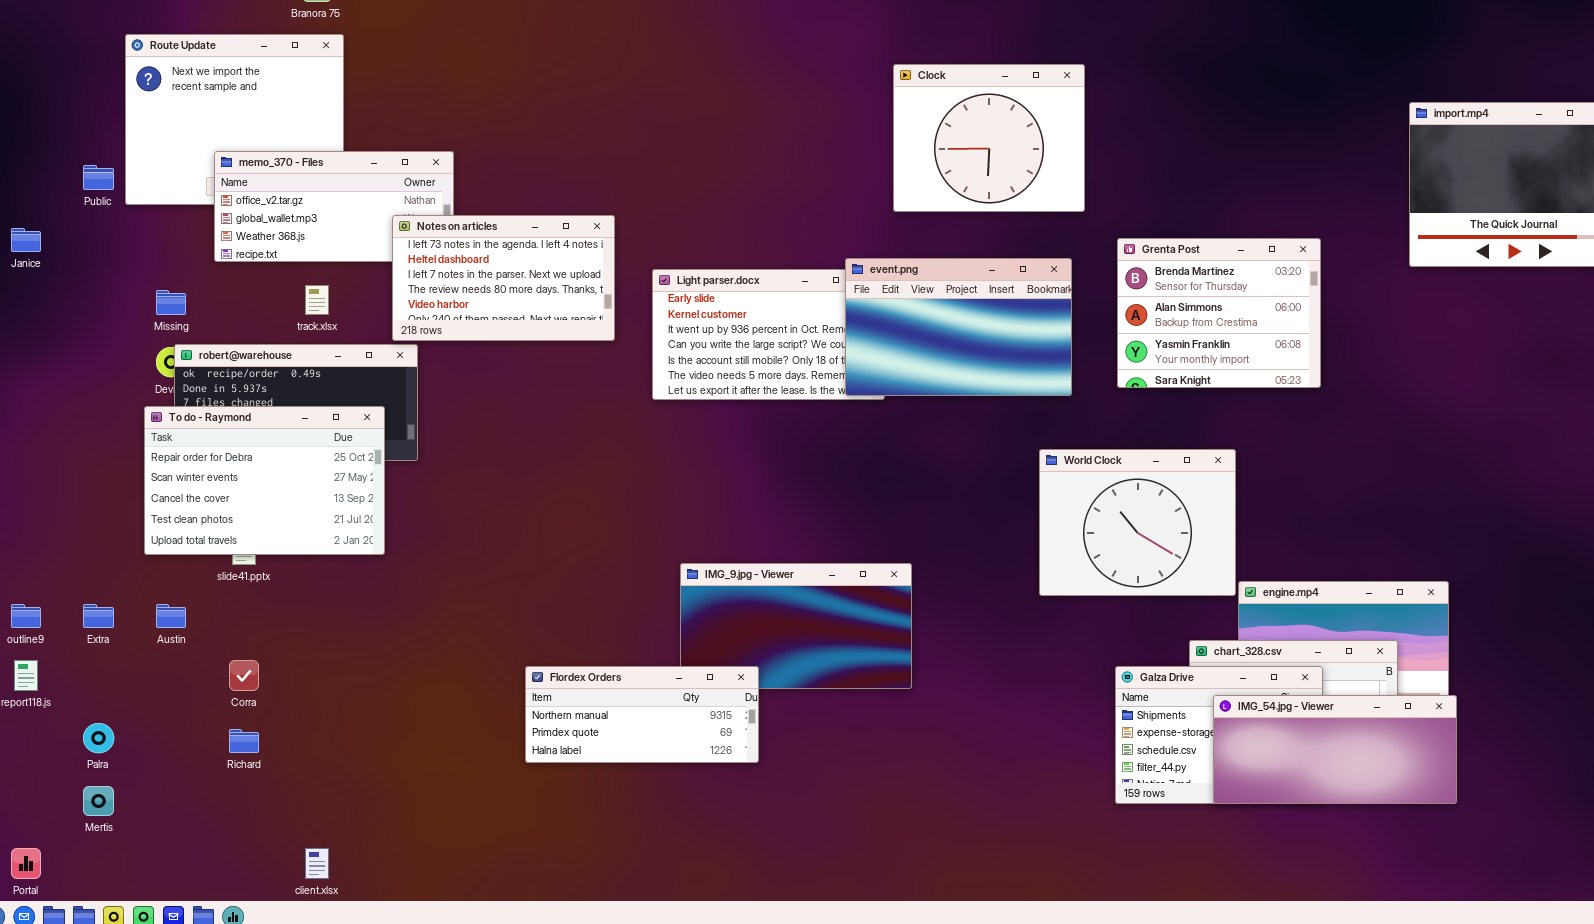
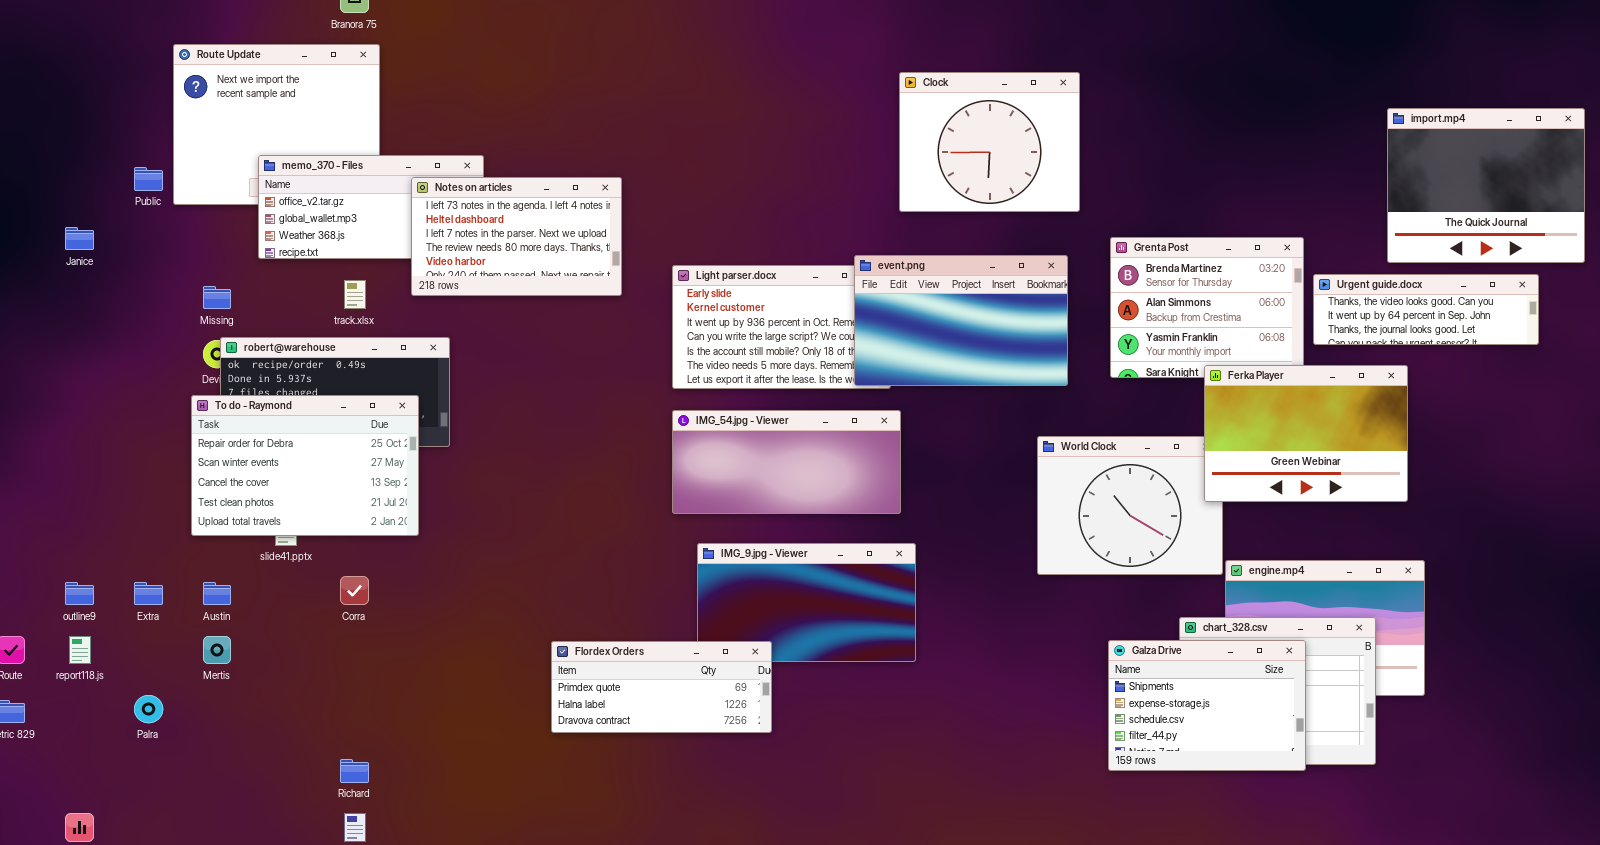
Notes on articles: [392,215,615,341] -> [411,177,622,296], moved
Urgent guide.docx: none -> [1313,274,1539,345], opened
Ferka Player: none -> [1204,365,1408,502], opened
Corra: [229,660,259,691] -> [340,576,369,605], moved
Flordex Orders: [525,666,759,763] -> [551,641,772,733], scrolled down 1 row
IMG_54.jpg - Viewer: [1213,695,1457,804] -> [672,410,901,514], moved
Richard: [229,729,259,753] -> [340,759,369,783], moved
Mertis: [83,786,114,816] -> [203,636,231,664], moved

